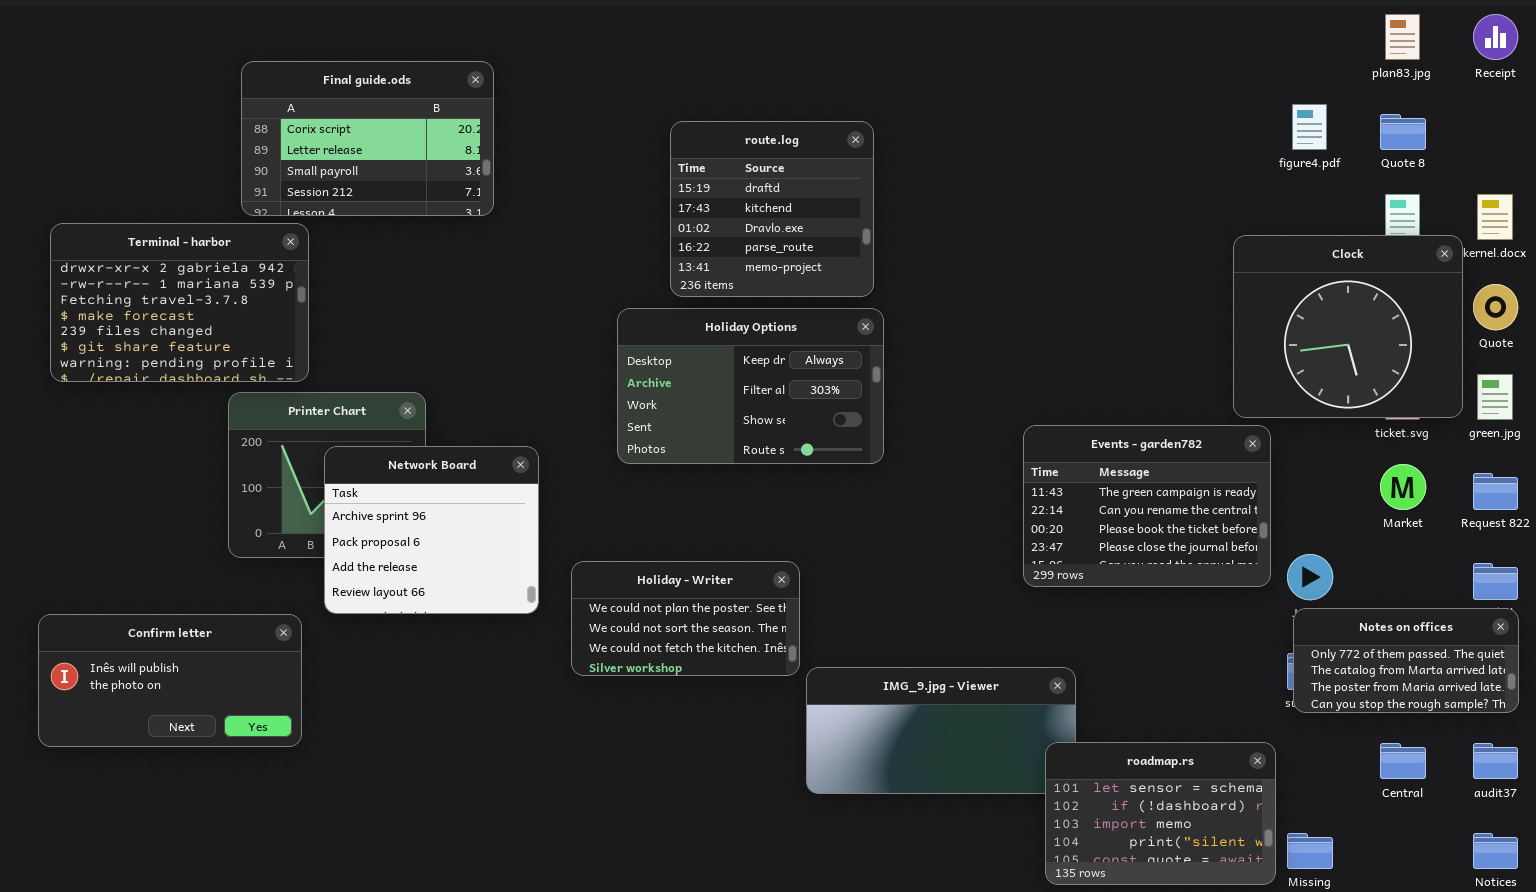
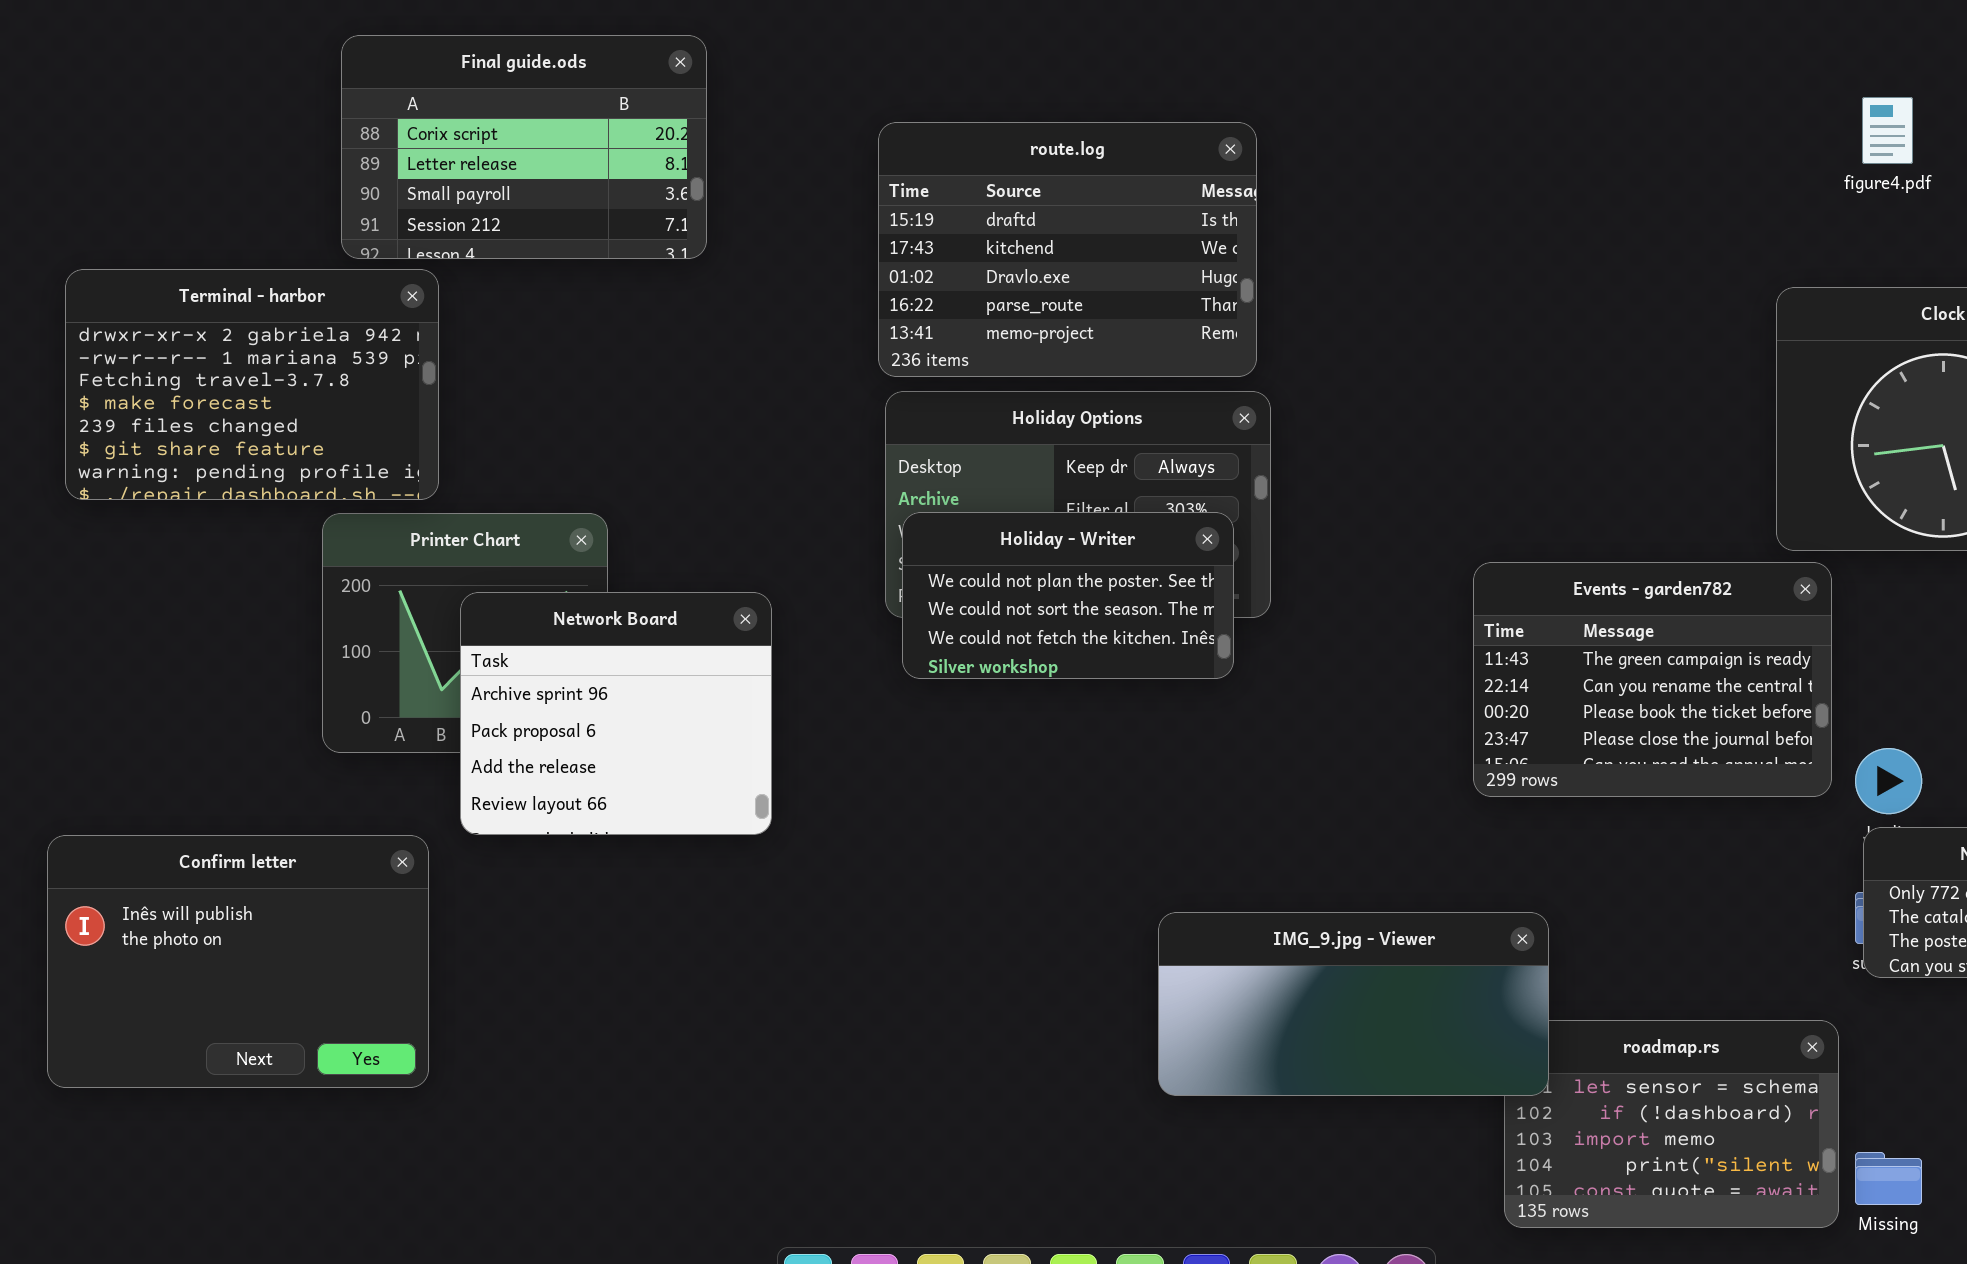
route.log: [670,121,874,297] -> [878,122,1257,377], resized
Holiday - Writer: [571,561,800,676] -> [902,512,1234,679], moved
Confirm letter: [38,614,302,747] -> [47,835,429,1088], resized
IMG_9.jpg - Viewer: [806,667,1076,794] -> [1158,912,1549,1096], raised

